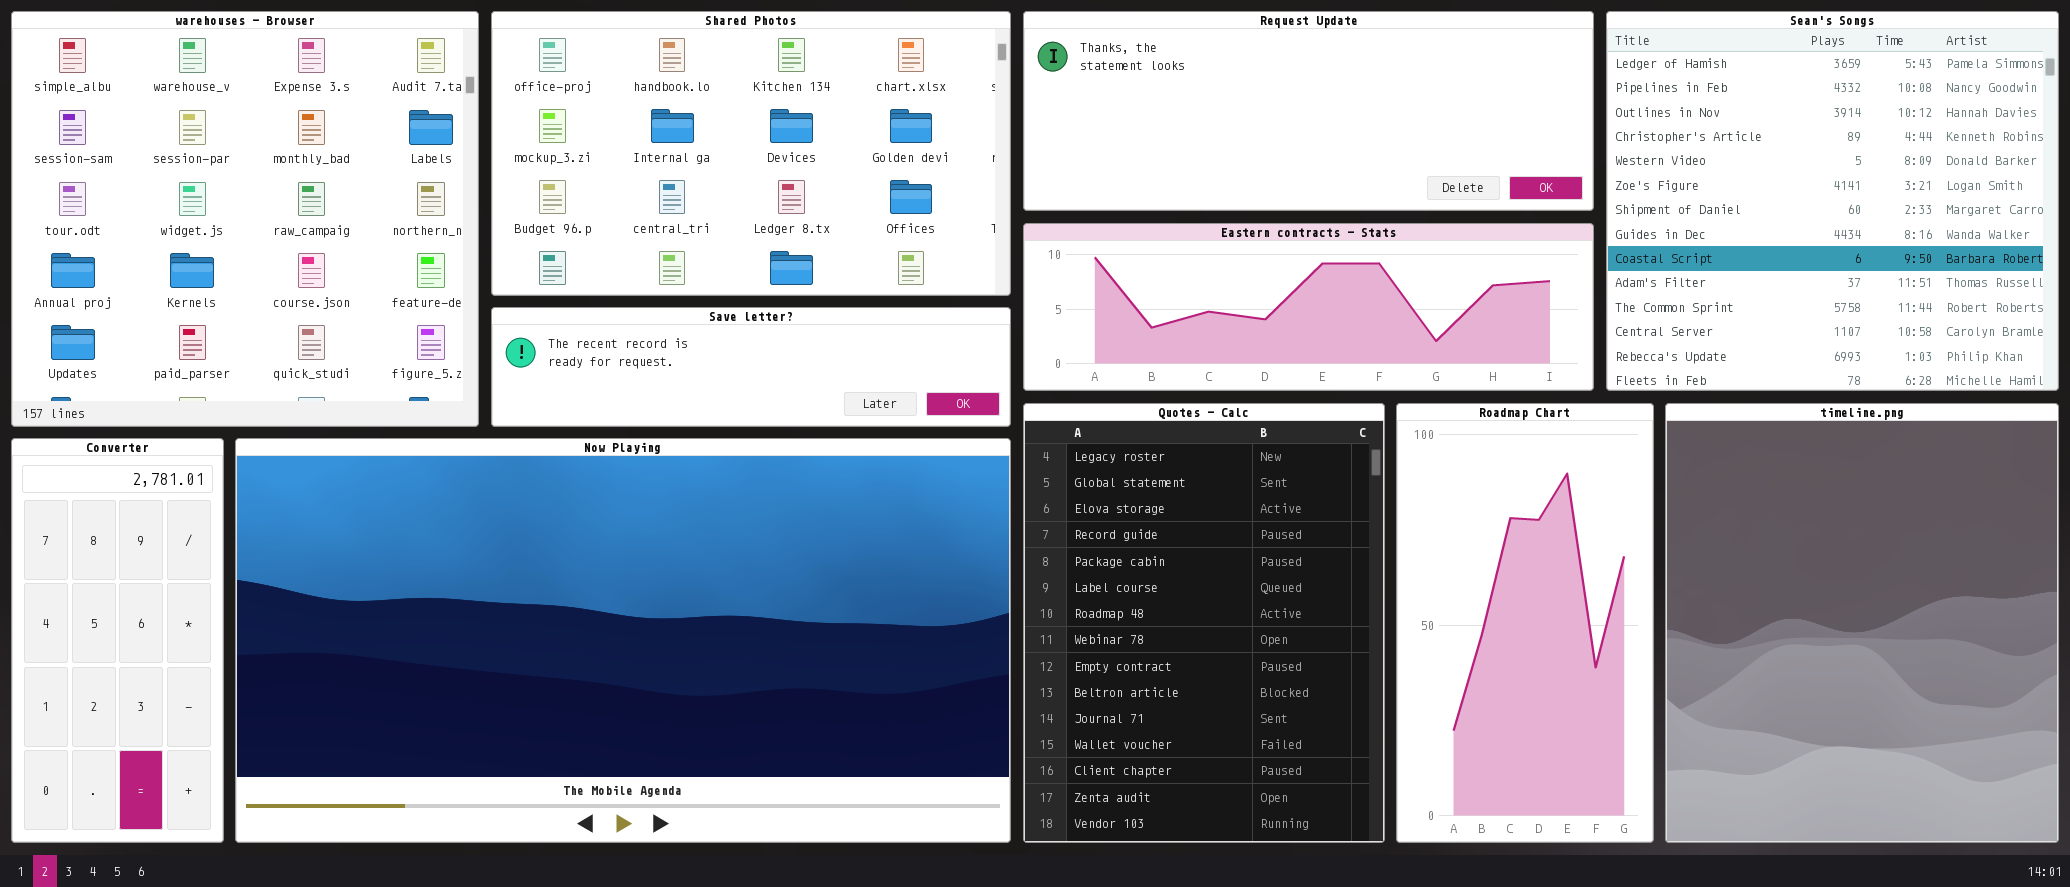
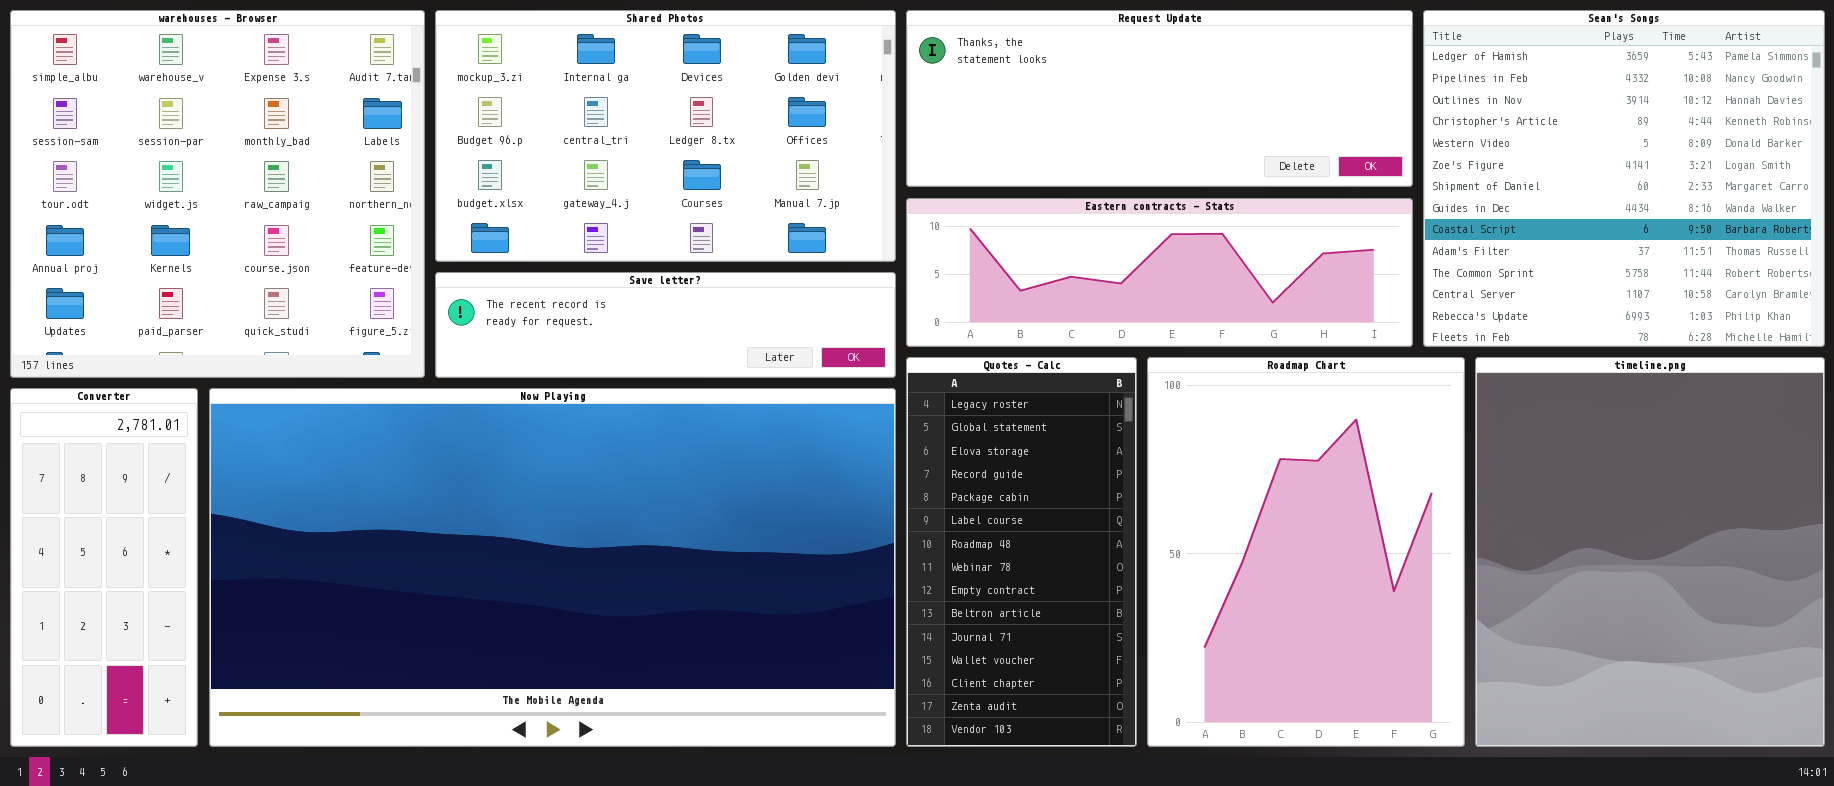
Shared Photos: [491,11,1011,296] -> [435,10,896,262], scrolled down 1 row
Quotes - Calc: [1023,403,1385,843] -> [906,357,1137,747], resized
Roadmap Chart: [1396,403,1654,843] -> [1147,357,1465,747], resized

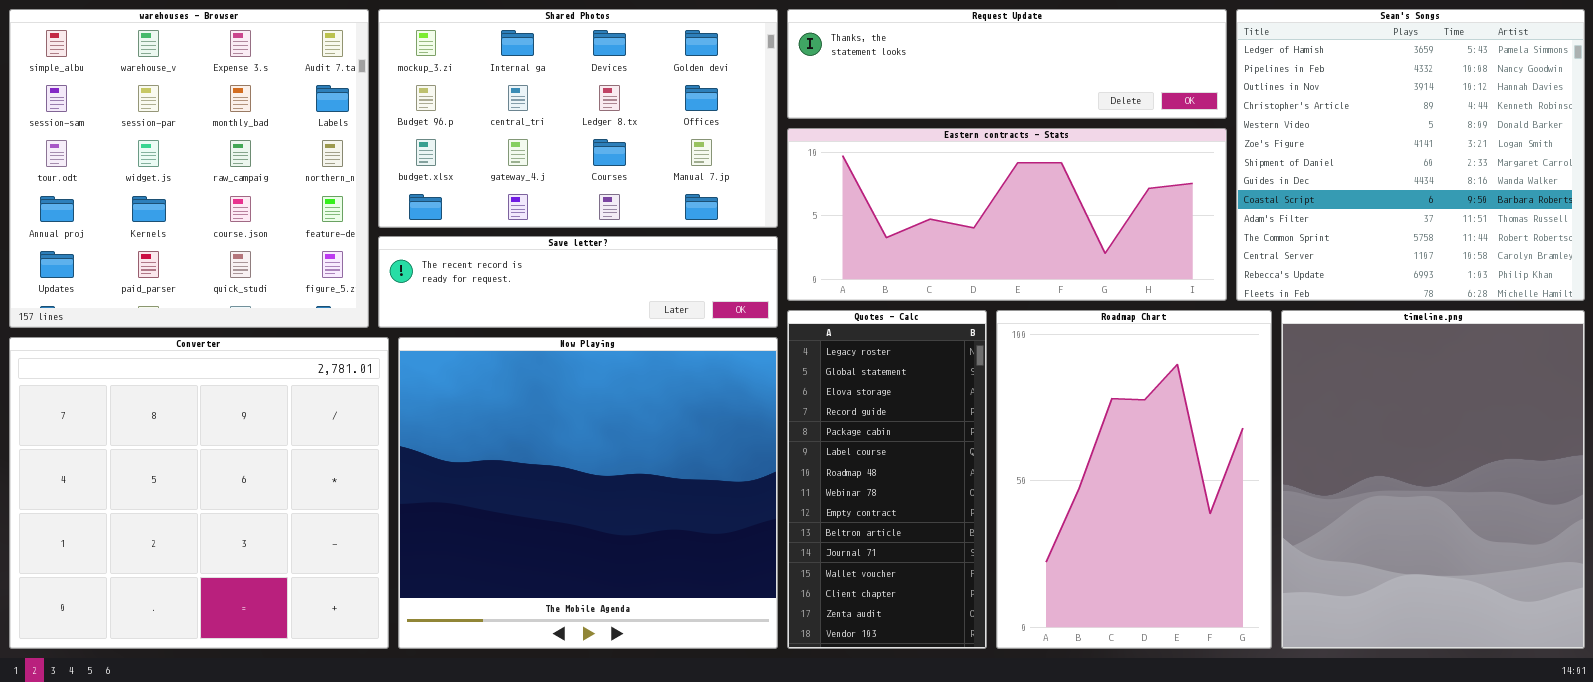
Request Update: [906,10,1413,187] -> [787,9,1227,119], resized
Eastern contracts - Stats: [906,198,1413,347] -> [787,128,1227,301], resized
Converter: [10,388,198,747] -> [9,337,389,649], resized
Now Playing: [209,388,896,747] -> [398,337,778,649], resized

